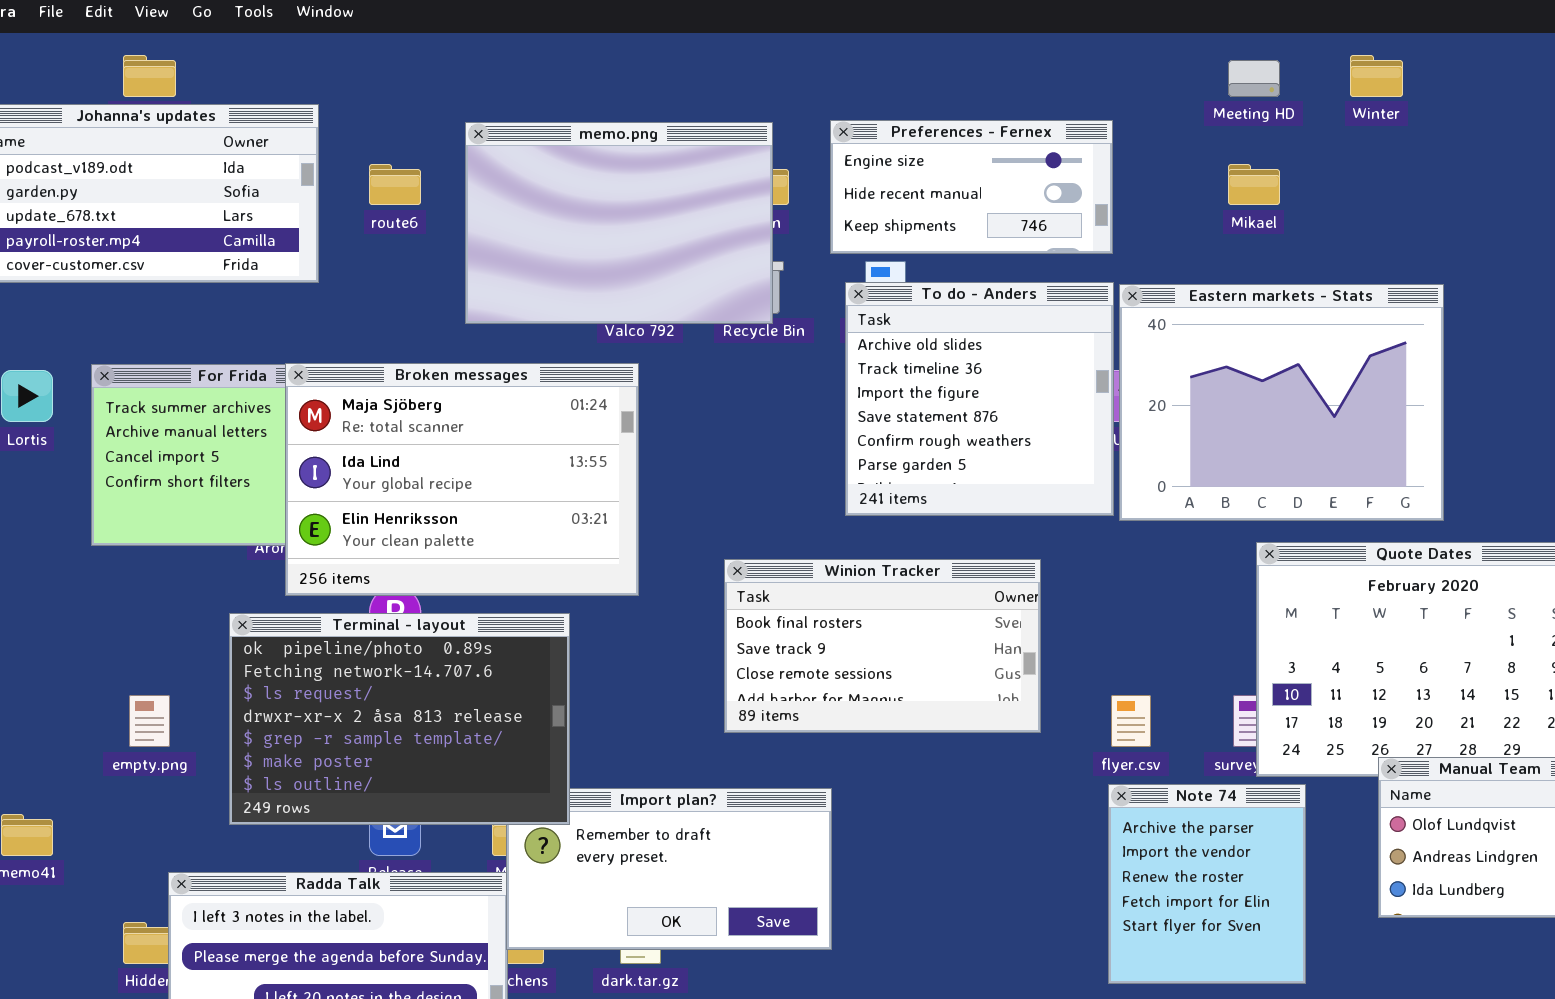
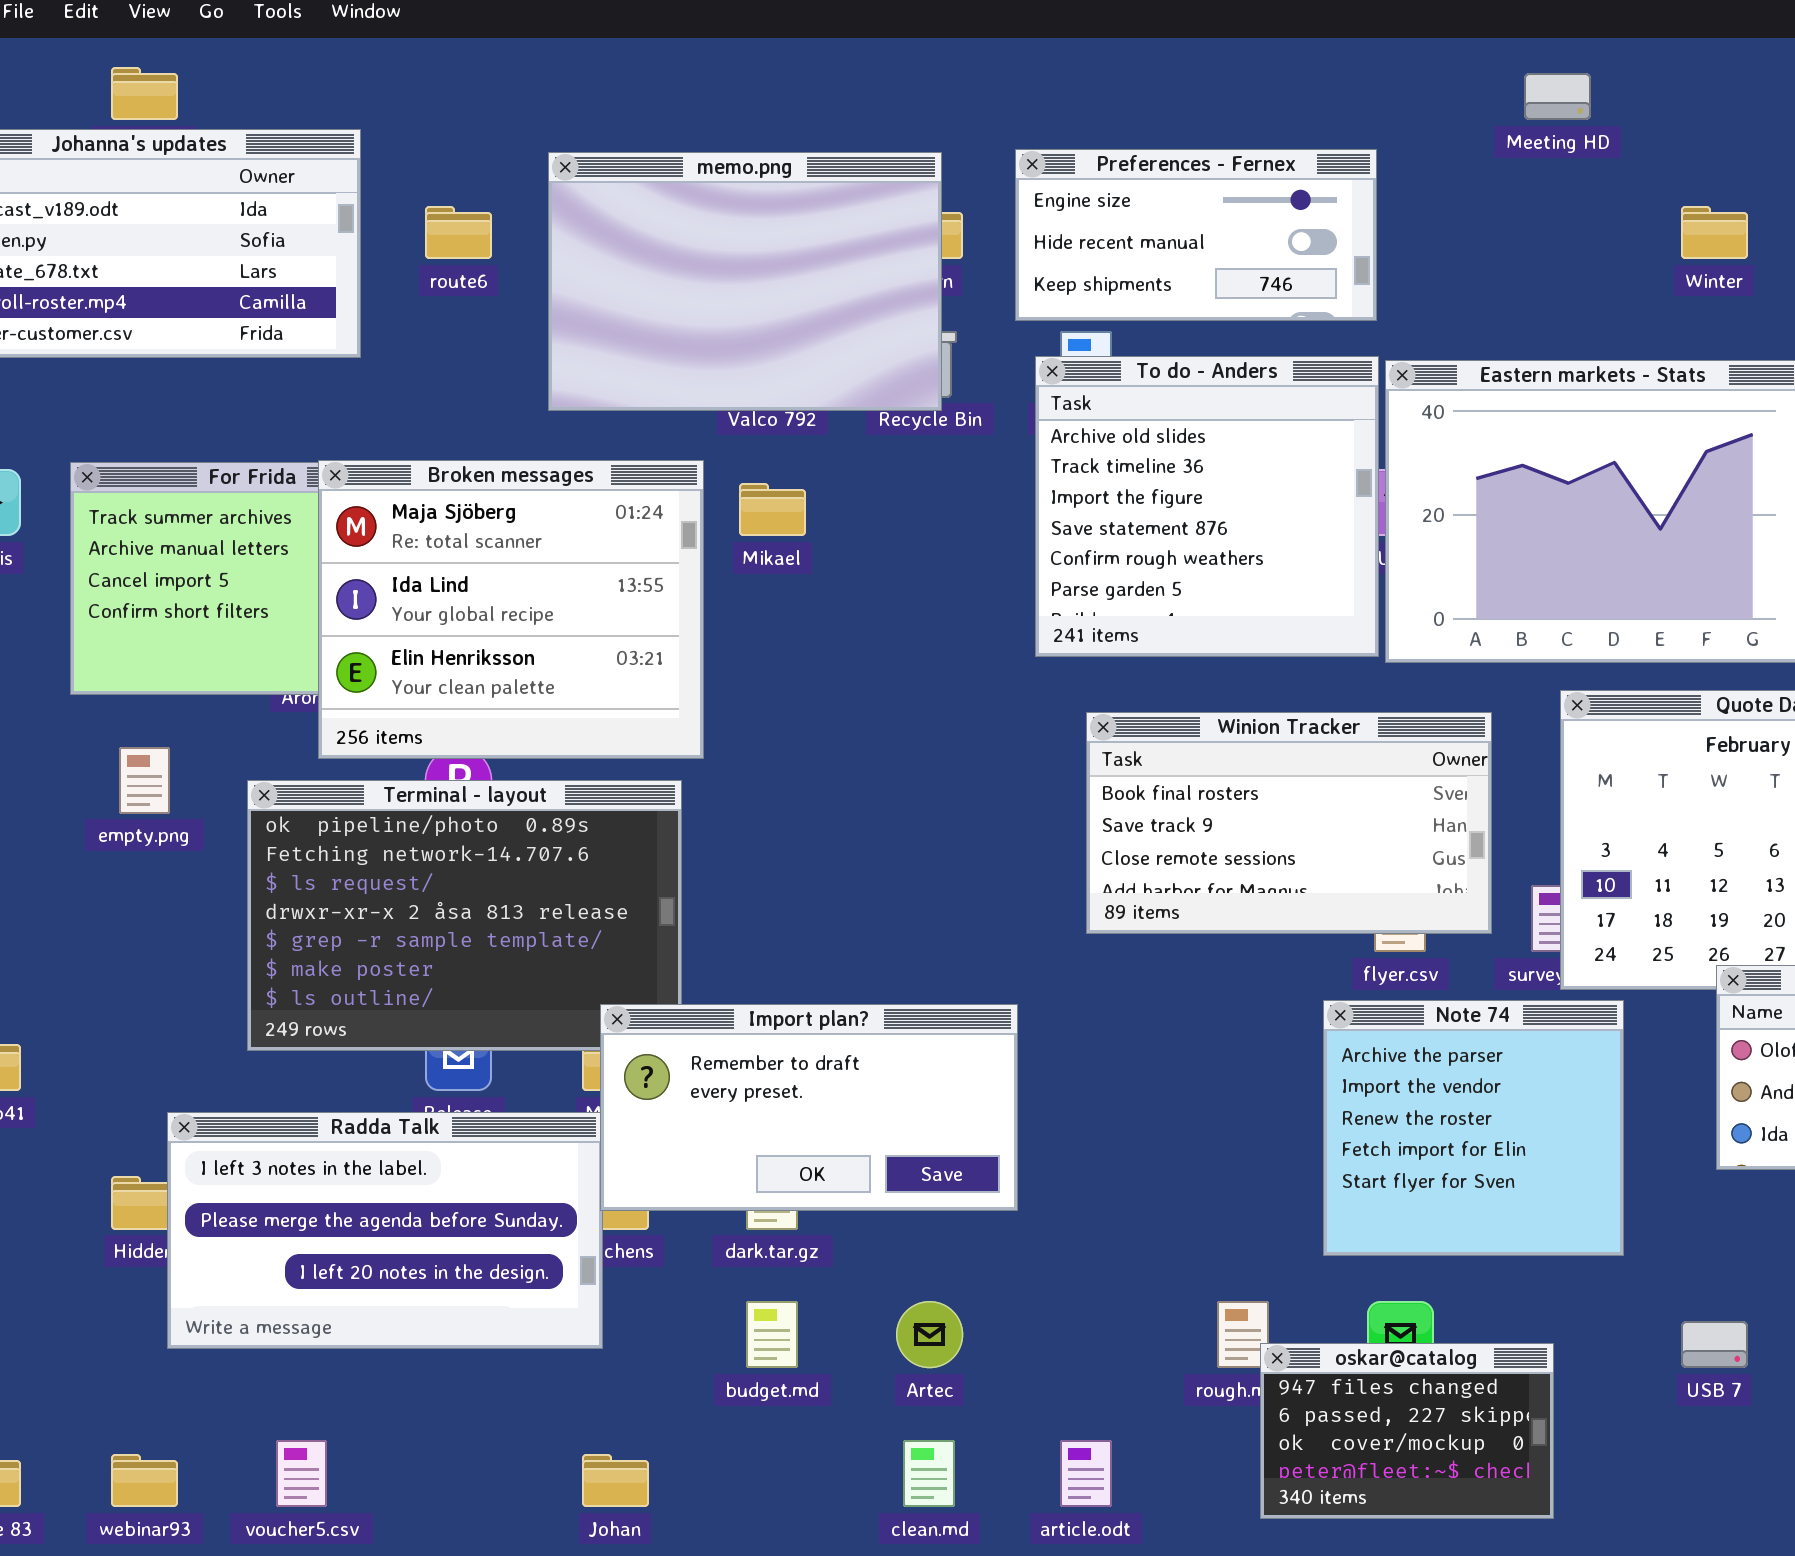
Winter: [1350,55,1403,97] -> [1681,206,1748,259], moved
Mikael: [1228,164,1280,205] -> [739,483,806,536], moved
Broken messages: [285,363,639,596] -> [318,460,704,759], resized
Winion Tracker: [724,559,1041,733] -> [1086,712,1492,934], moved
empty.png: [129,695,170,747] -> [119,747,170,814], moved
Note 74: [1108,784,1306,984] -> [1323,1000,1624,1256], resized
Import plan?: [506,788,832,950] -> [600,1004,1018,1211], raised

